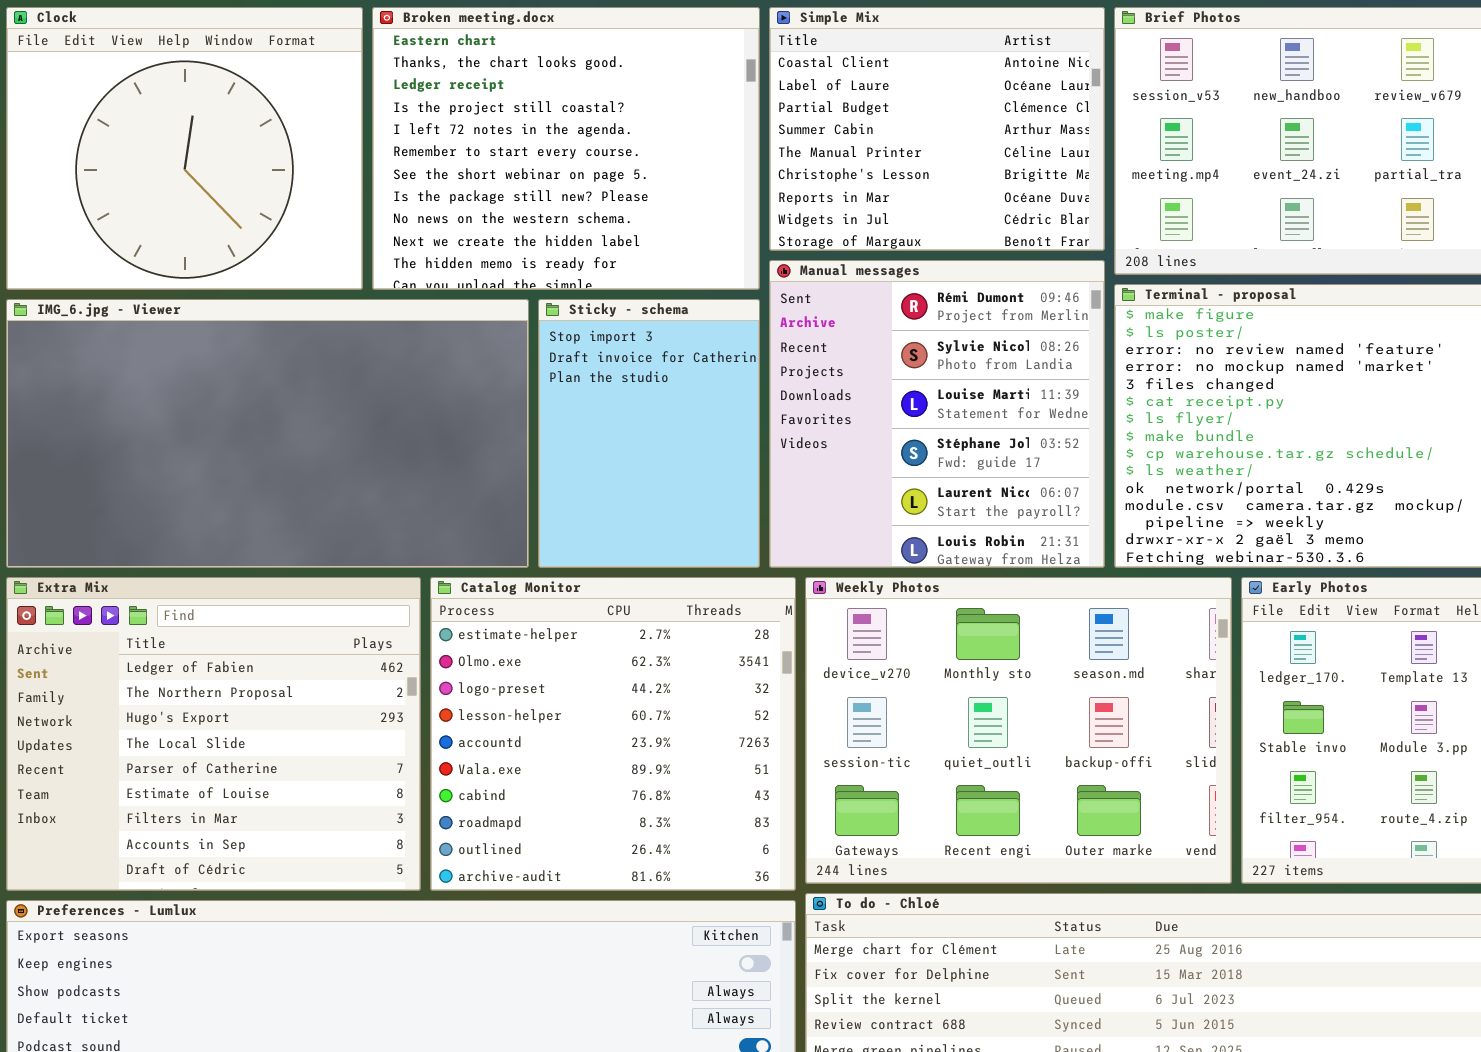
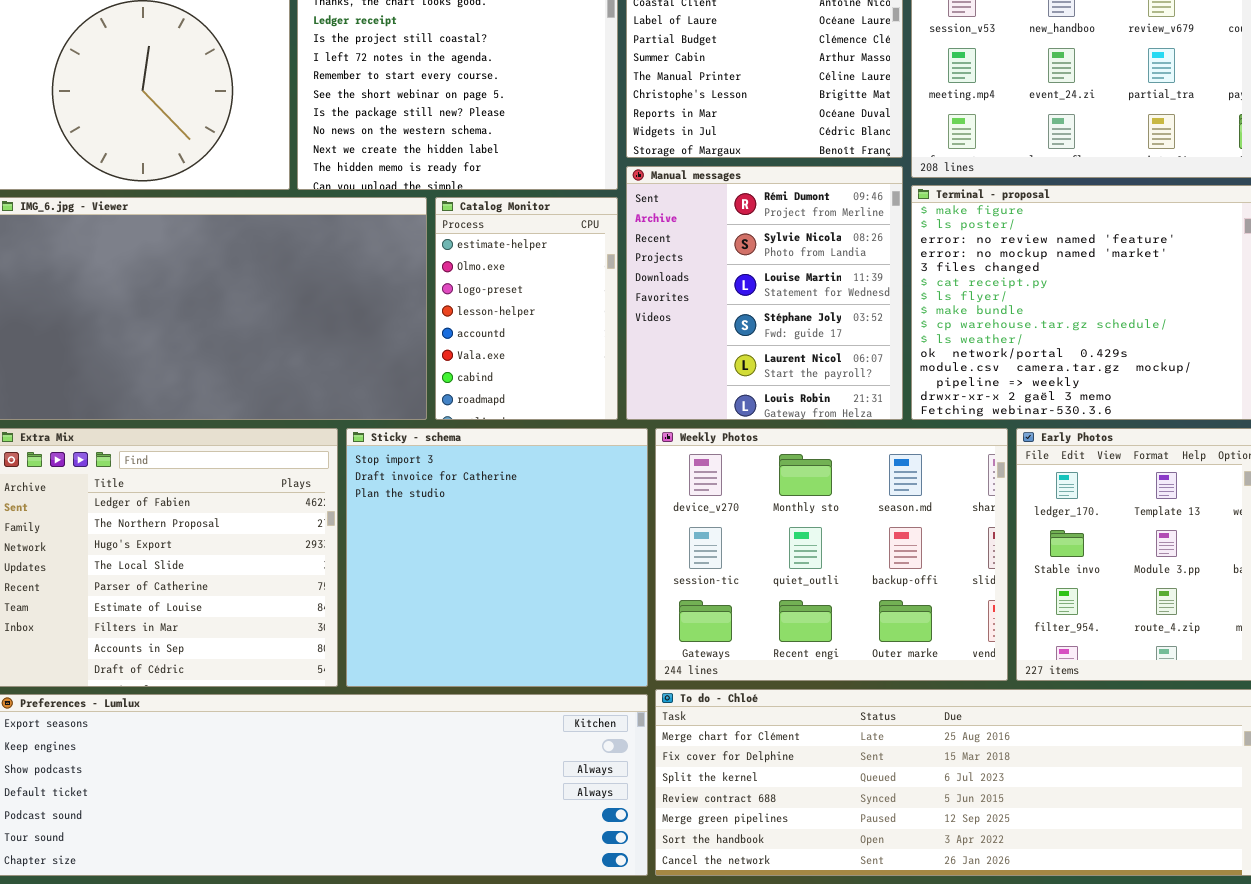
Sticky - schema: [538,299,760,568] -> [346,428,648,687], moved, resized
Catalog Monitor: [430,577,796,891] -> [435,197,618,420], moved, resized

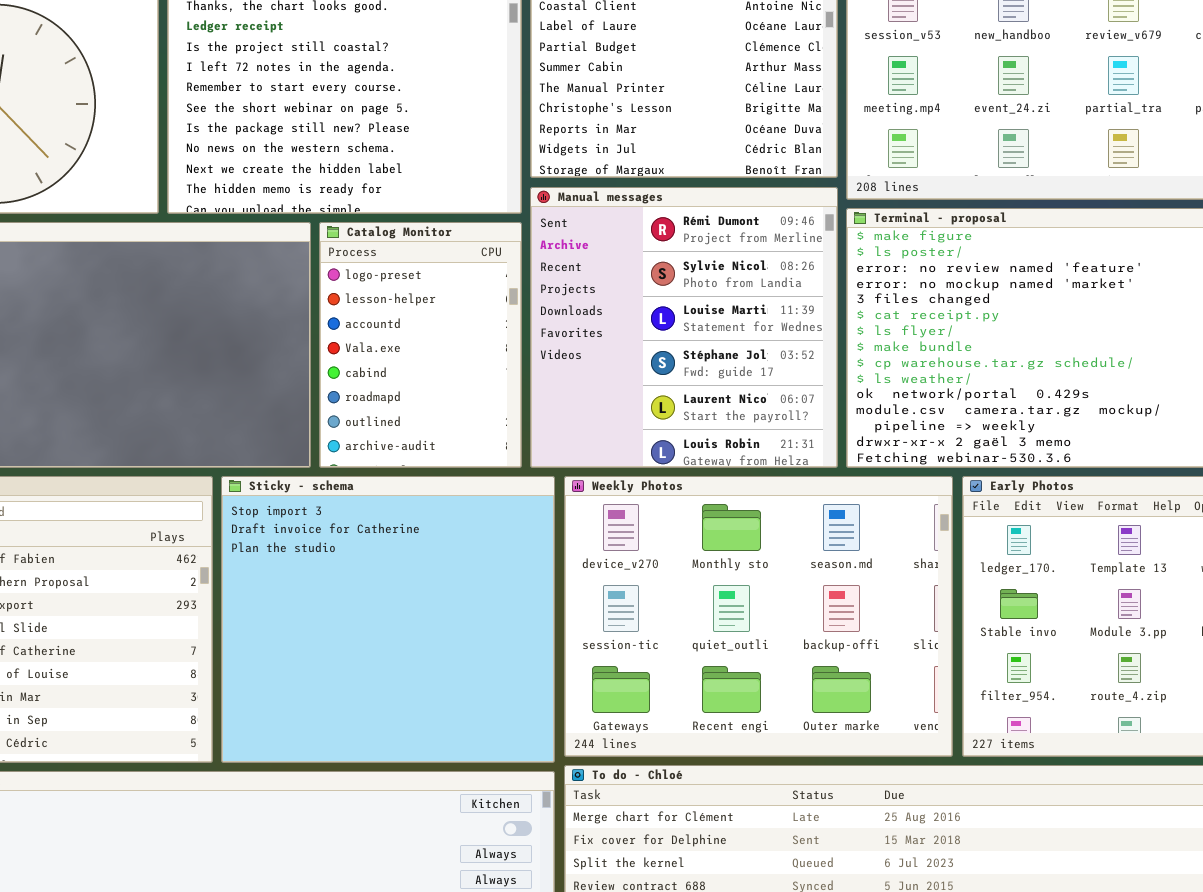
Catalog Monitor: [435,197,618,420] -> [319,222,522,468], scrolled down 2 rows

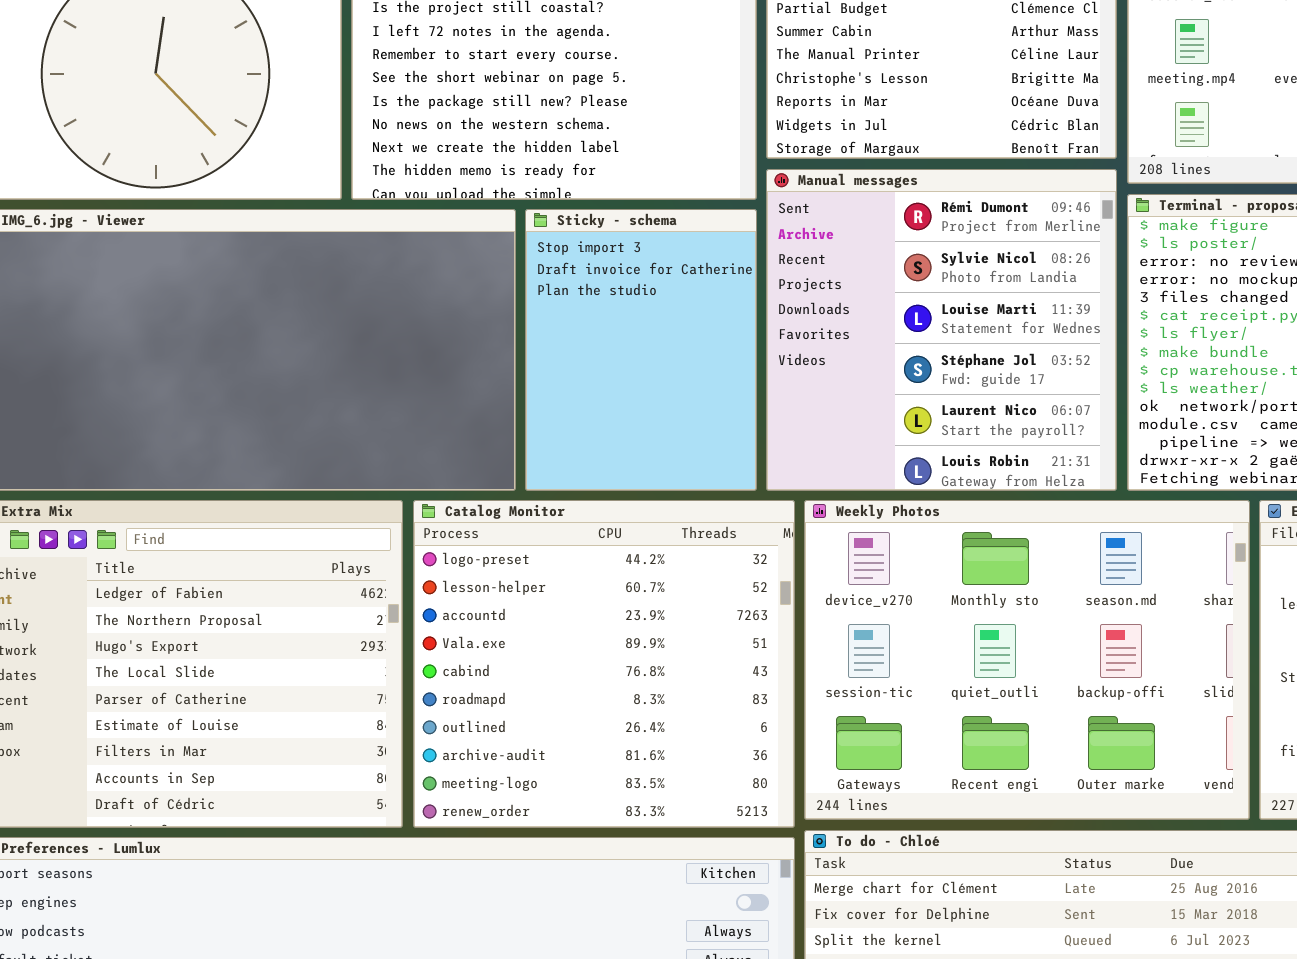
Catalog Monitor: [319,222,522,468] -> [413,500,795,828], moved, resized
Sticky - schema: [221,476,555,763] -> [525,209,757,491], moved, resized

